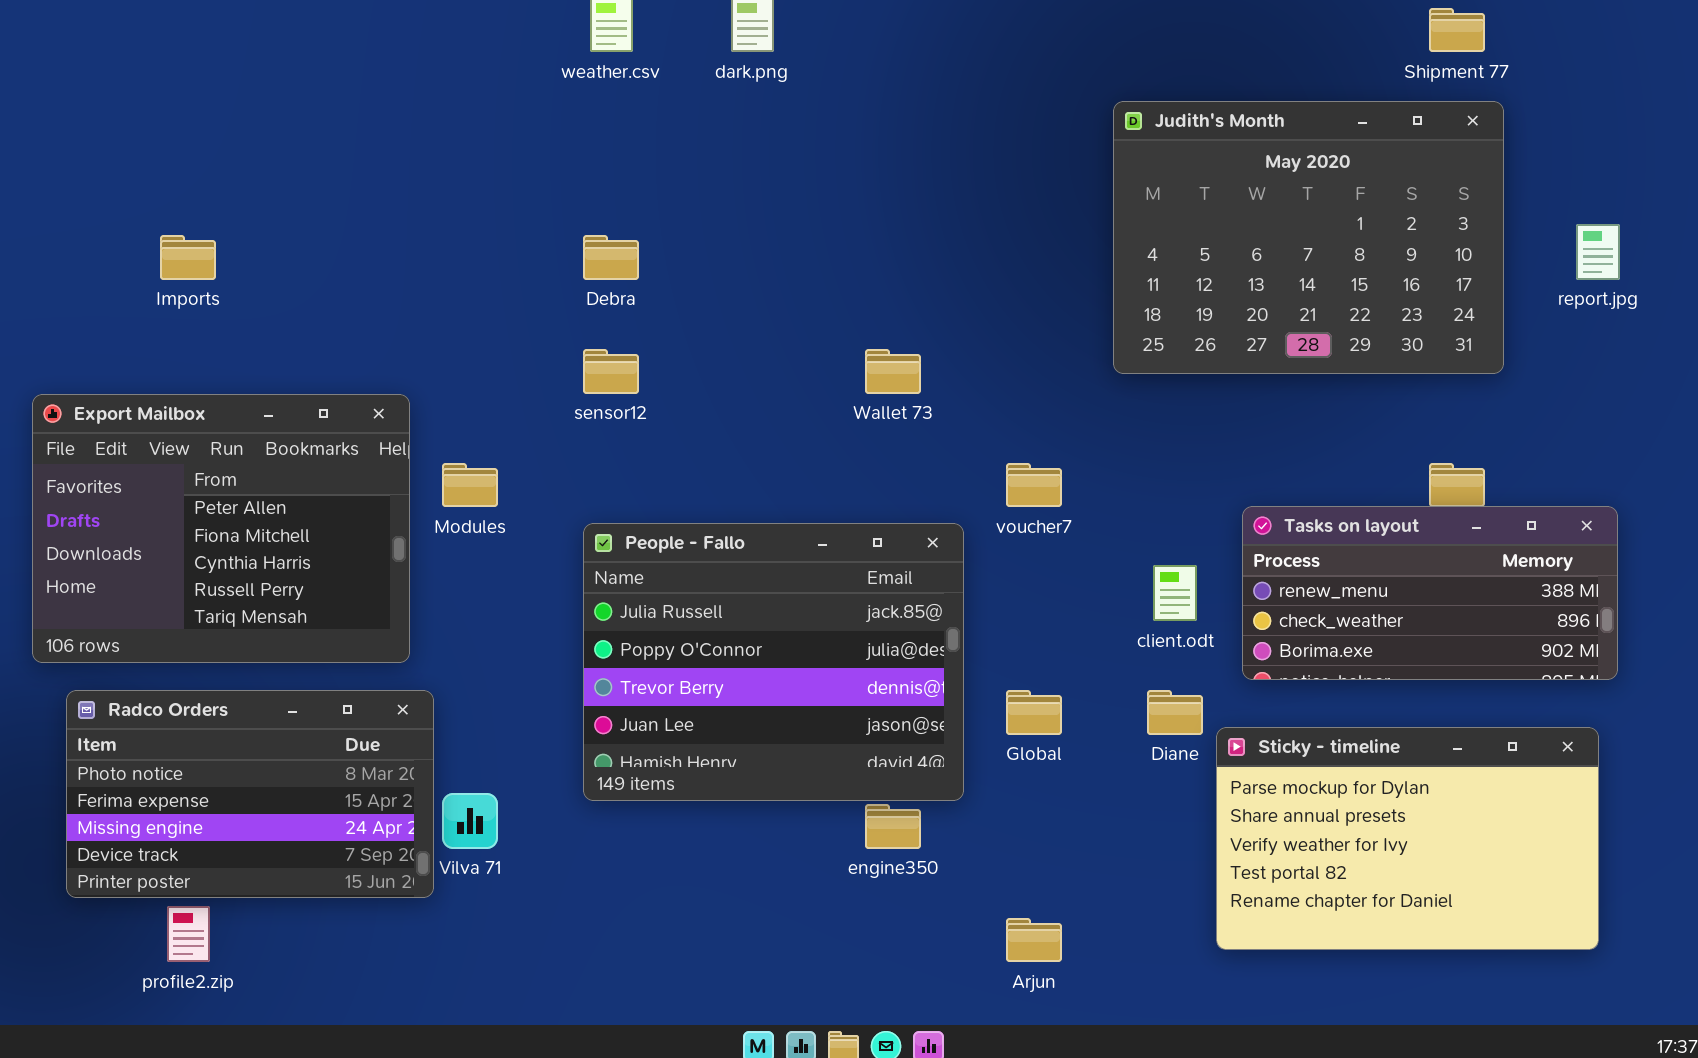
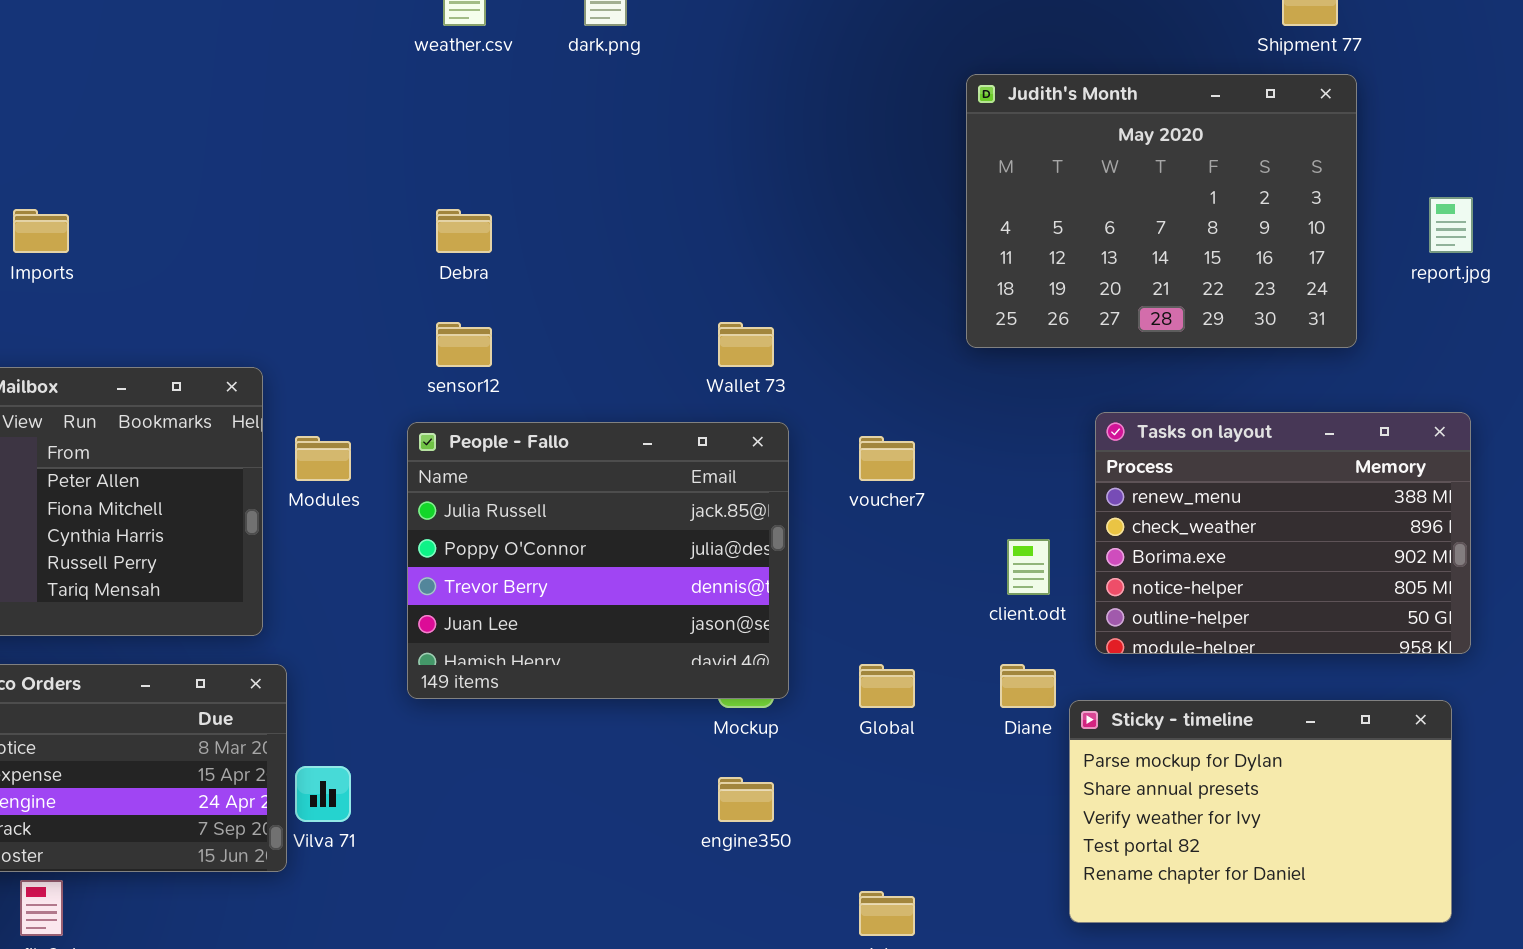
Tasks on layout: [1242,506,1618,680] -> [1095,412,1471,654], resized
People - Fallo: [583,523,964,801] -> [407,422,789,699], moved

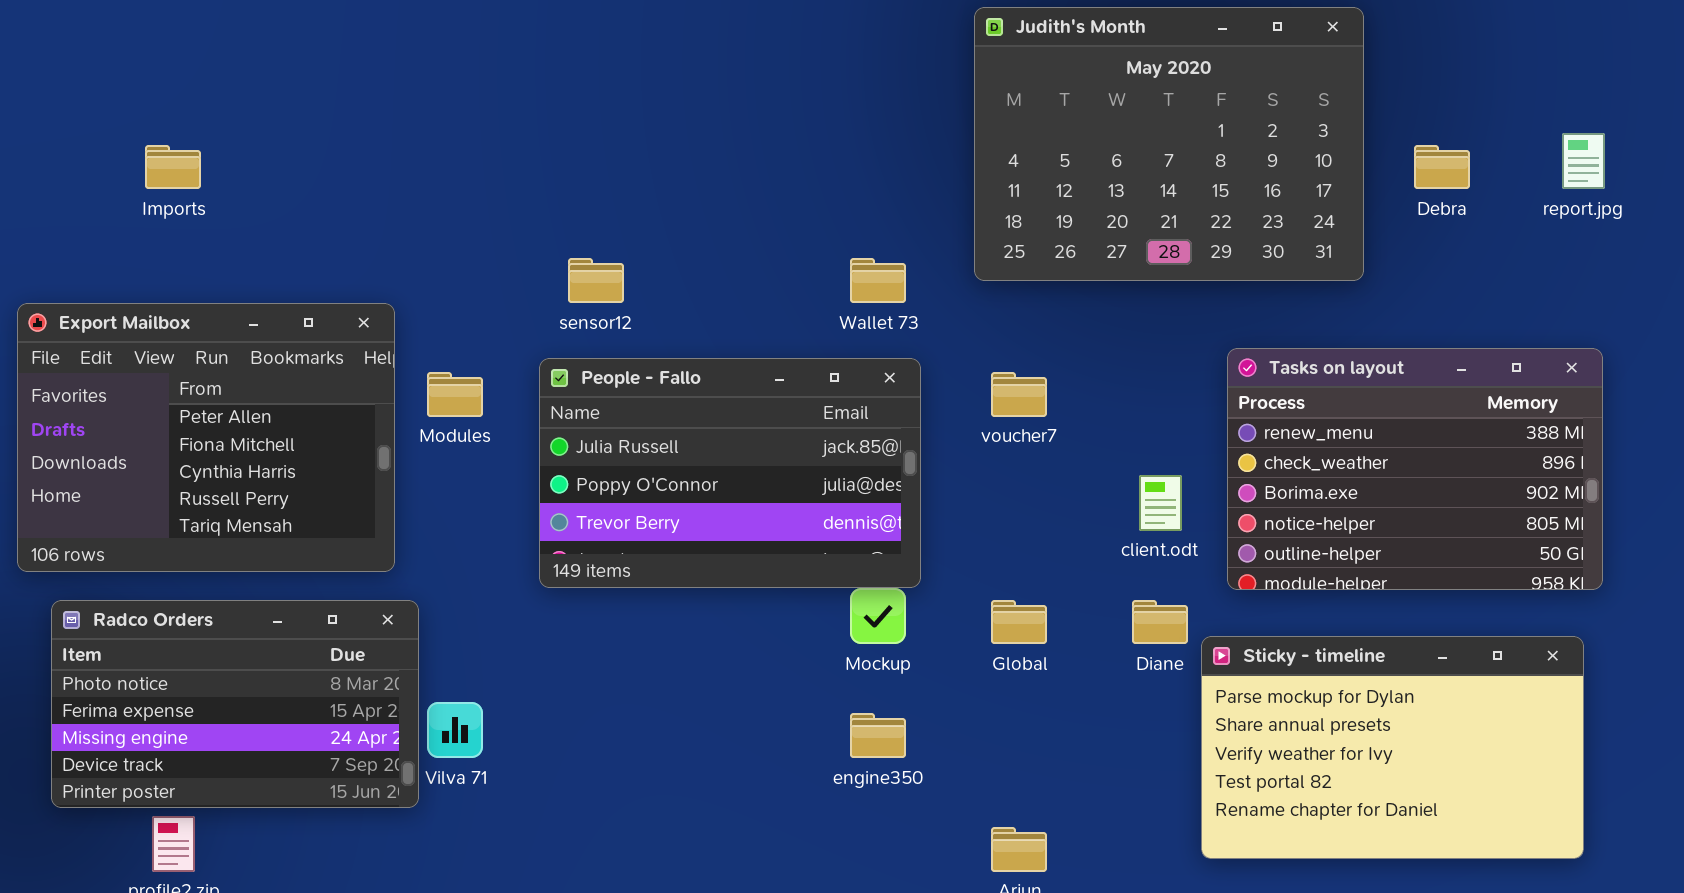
Judith's Month: [966,74,1357,348] -> [974,7,1364,281], moved
Debra: [436,209,492,253] -> [1414,145,1470,189], moved
People - Fallo: [407,422,789,699] -> [539,358,921,588], resized

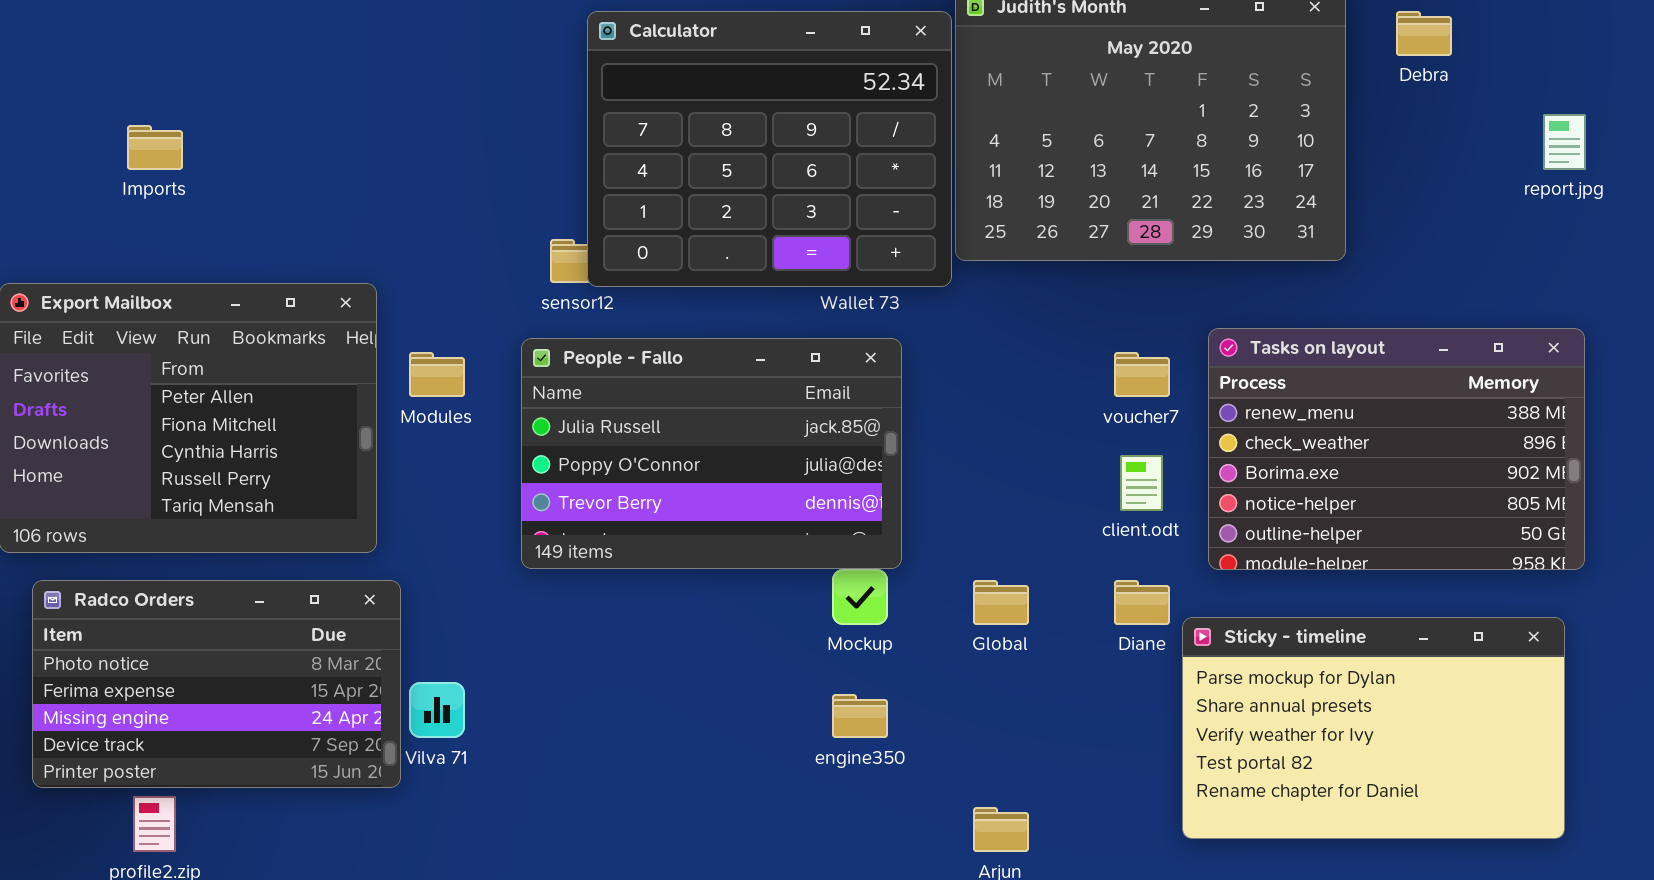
Calculator: none -> [587,11,952,287], opened
Debra: [1414,145,1470,189] -> [1396,11,1452,56], moved
voucher7: [991,372,1047,417] -> [1114,352,1170,397], moved

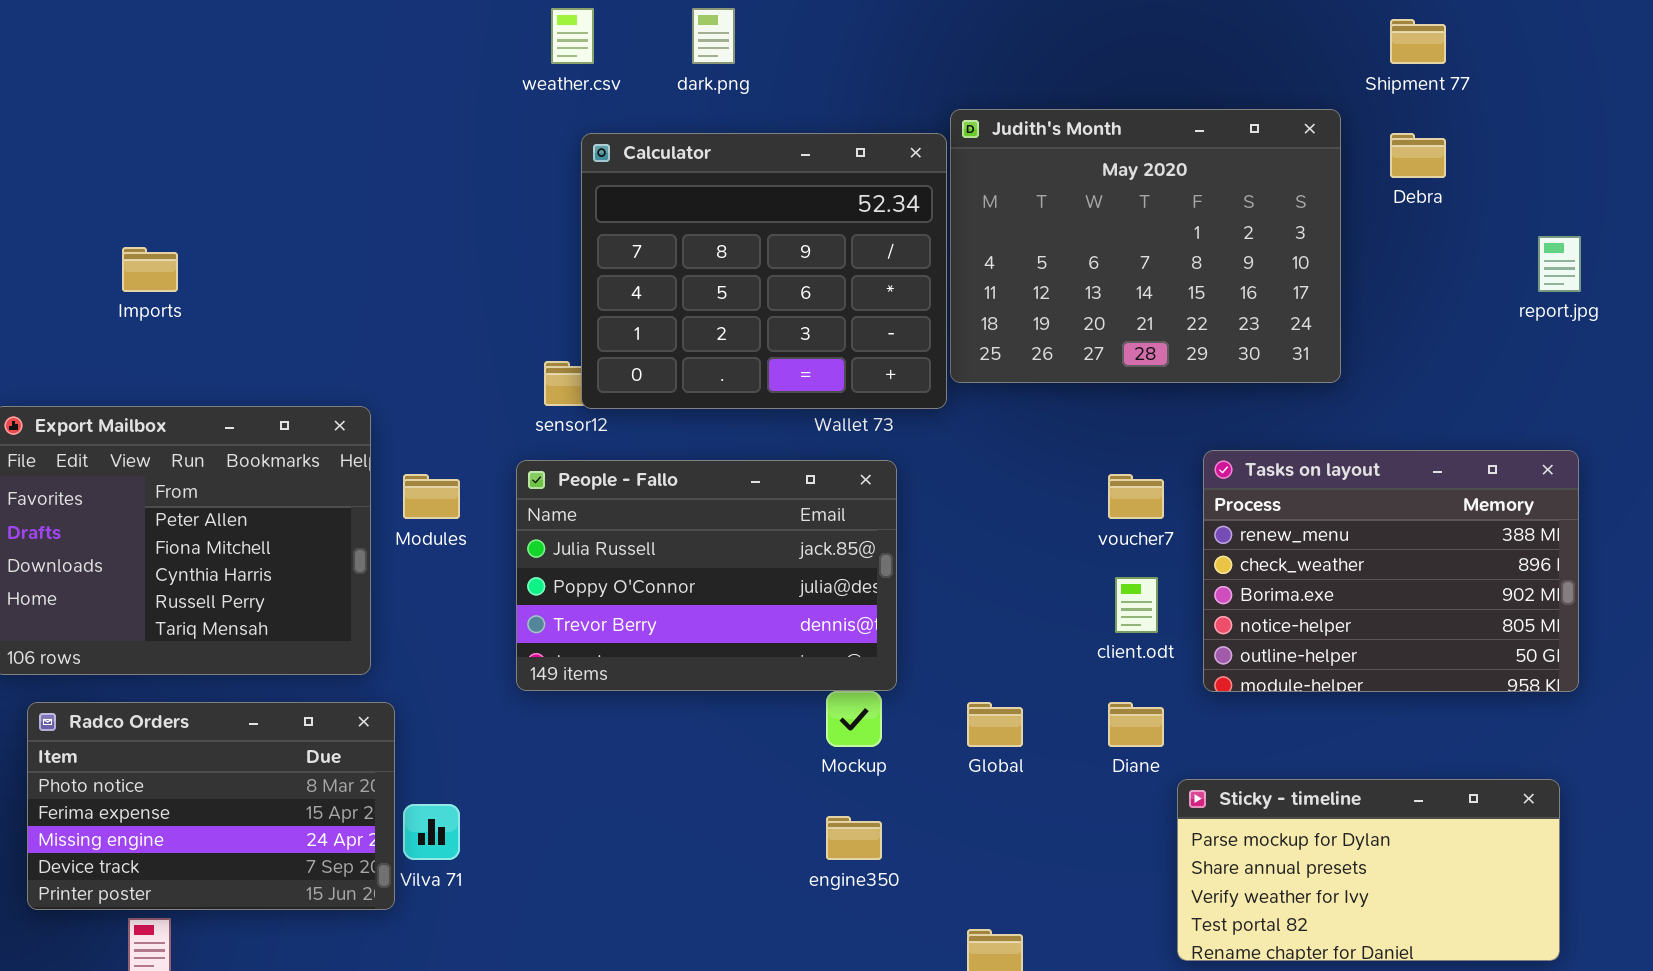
Sticky - timeline: [1182,617,1565,839] -> [1177,779,1560,961], resized

